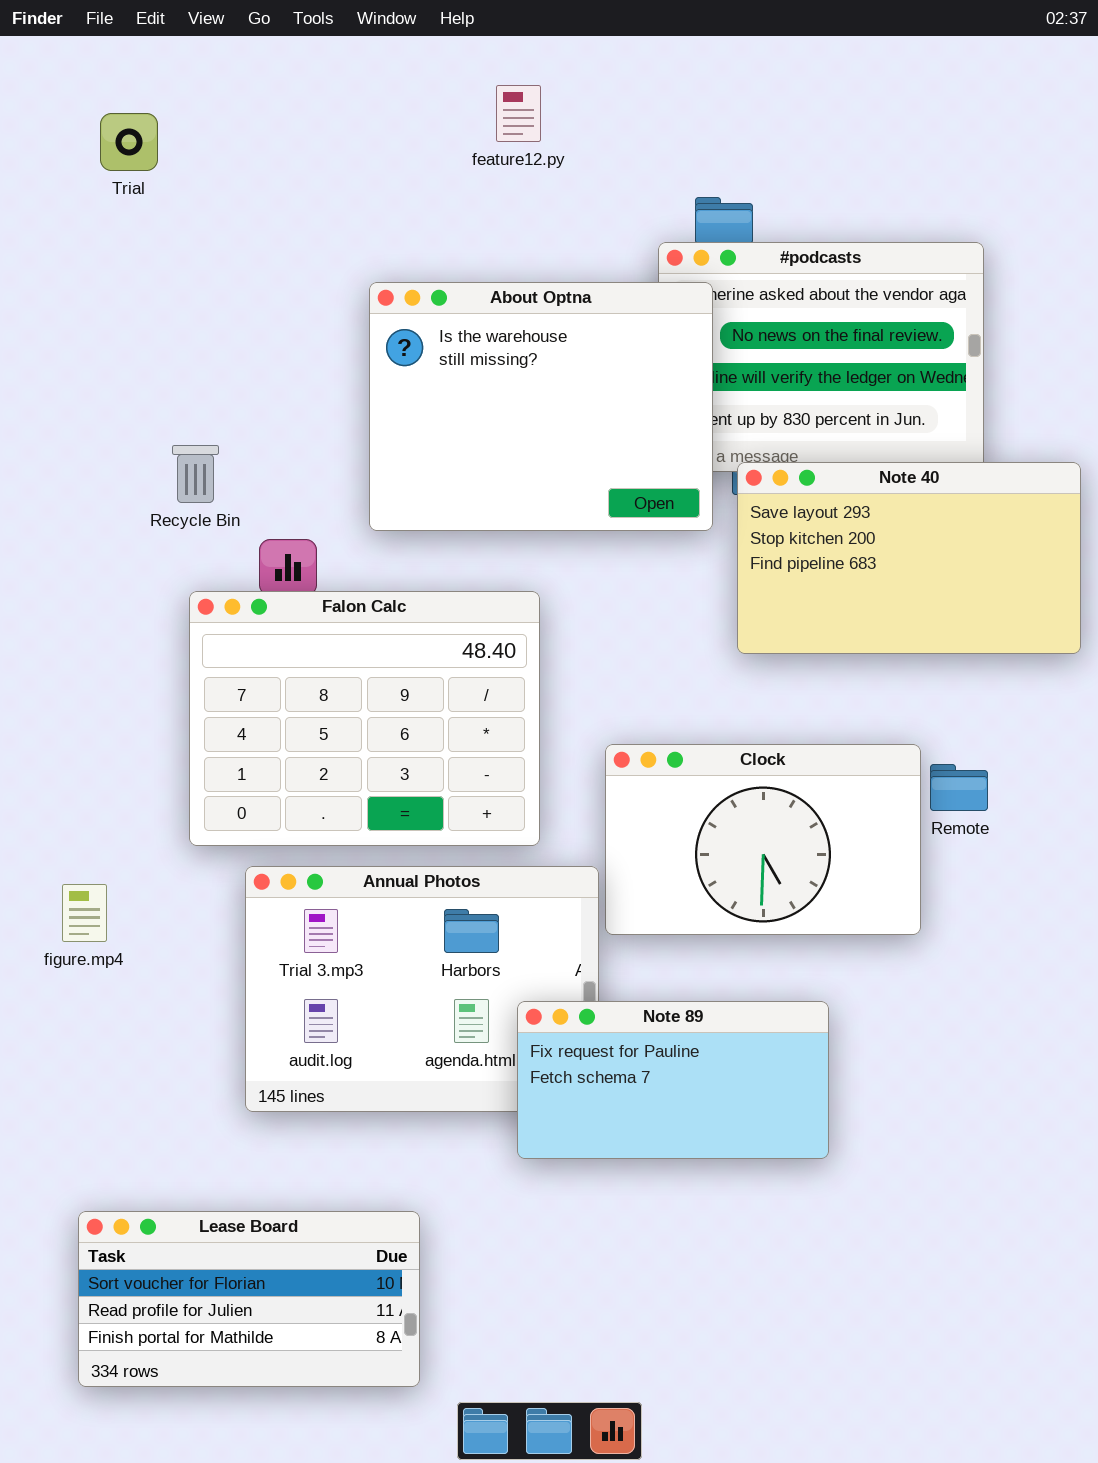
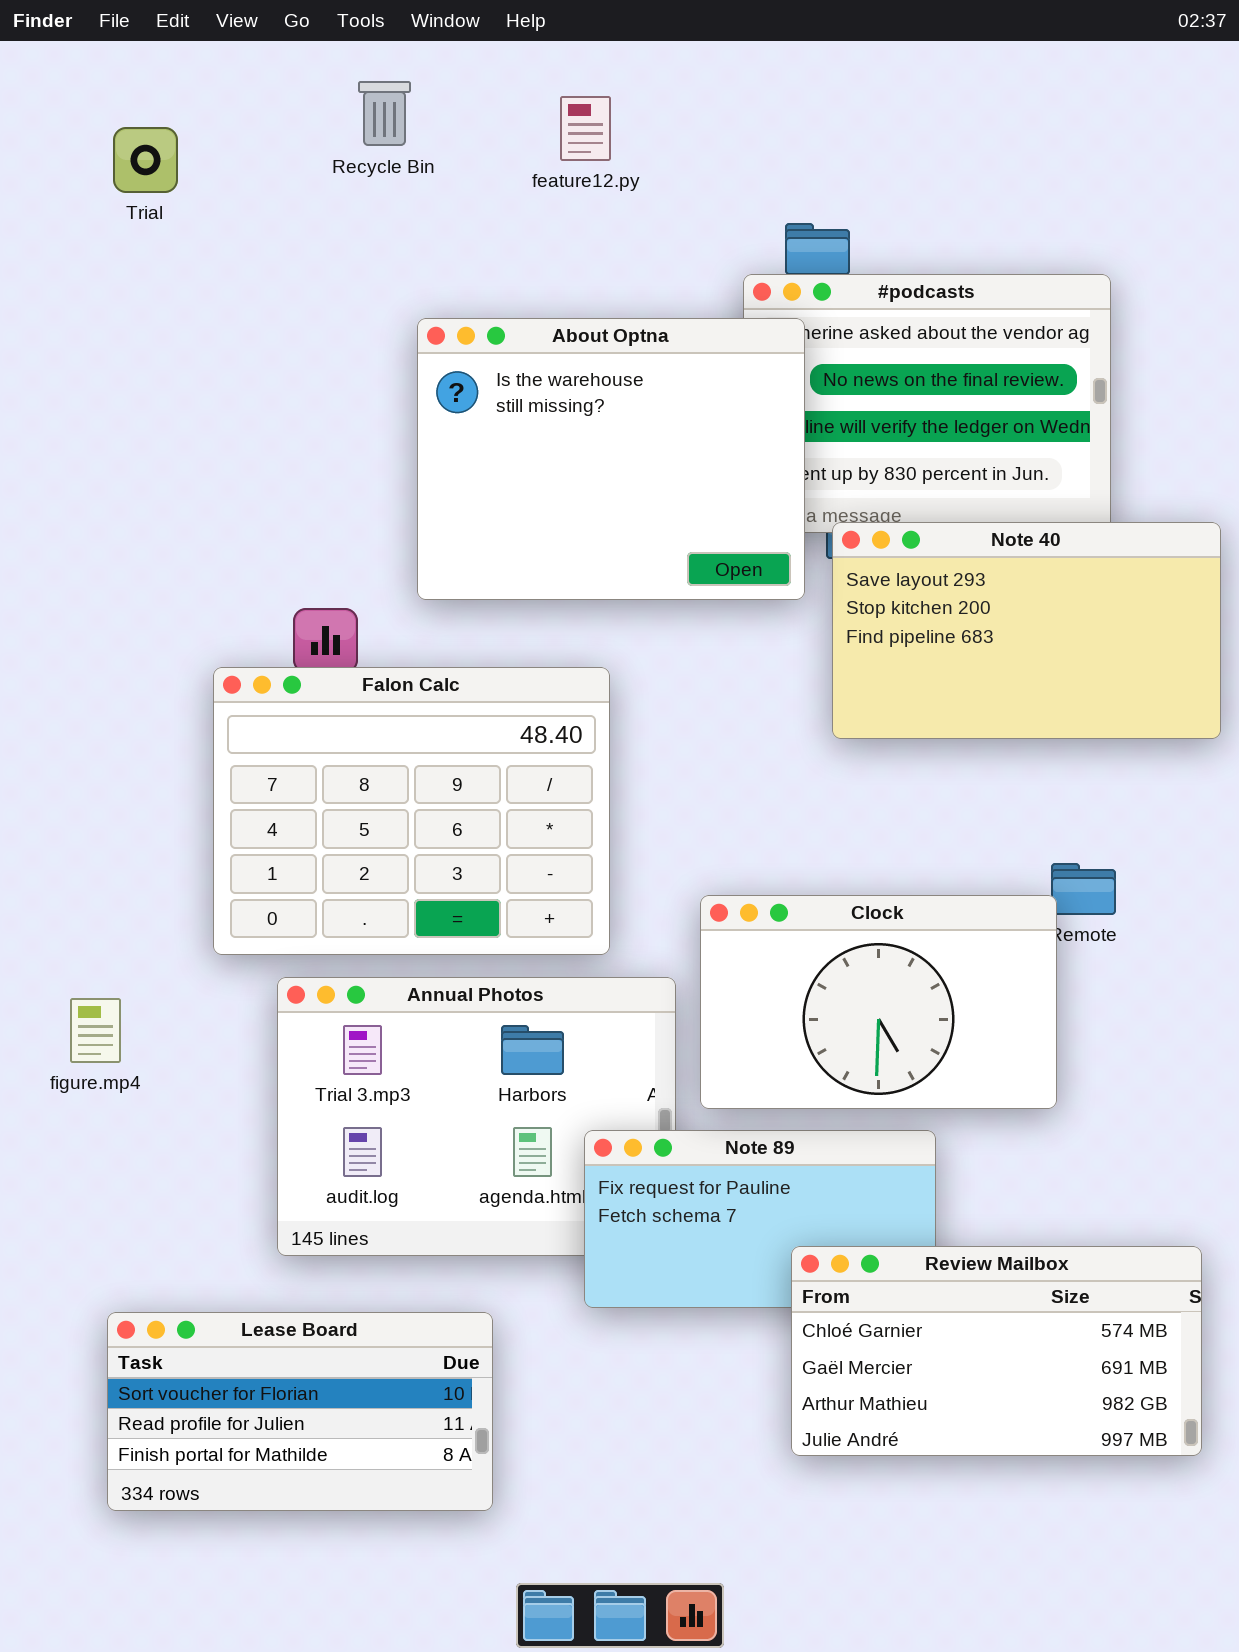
Recycle Bin: [172,445,219,503] -> [358,81,411,146], moved
Clock: [605,744,921,935] -> [700,895,1057,1109], moved
Review Mailbox: none -> [791,1246,1202,1456], opened
Lease Board: [78,1211,420,1387] -> [107,1312,493,1511], moved

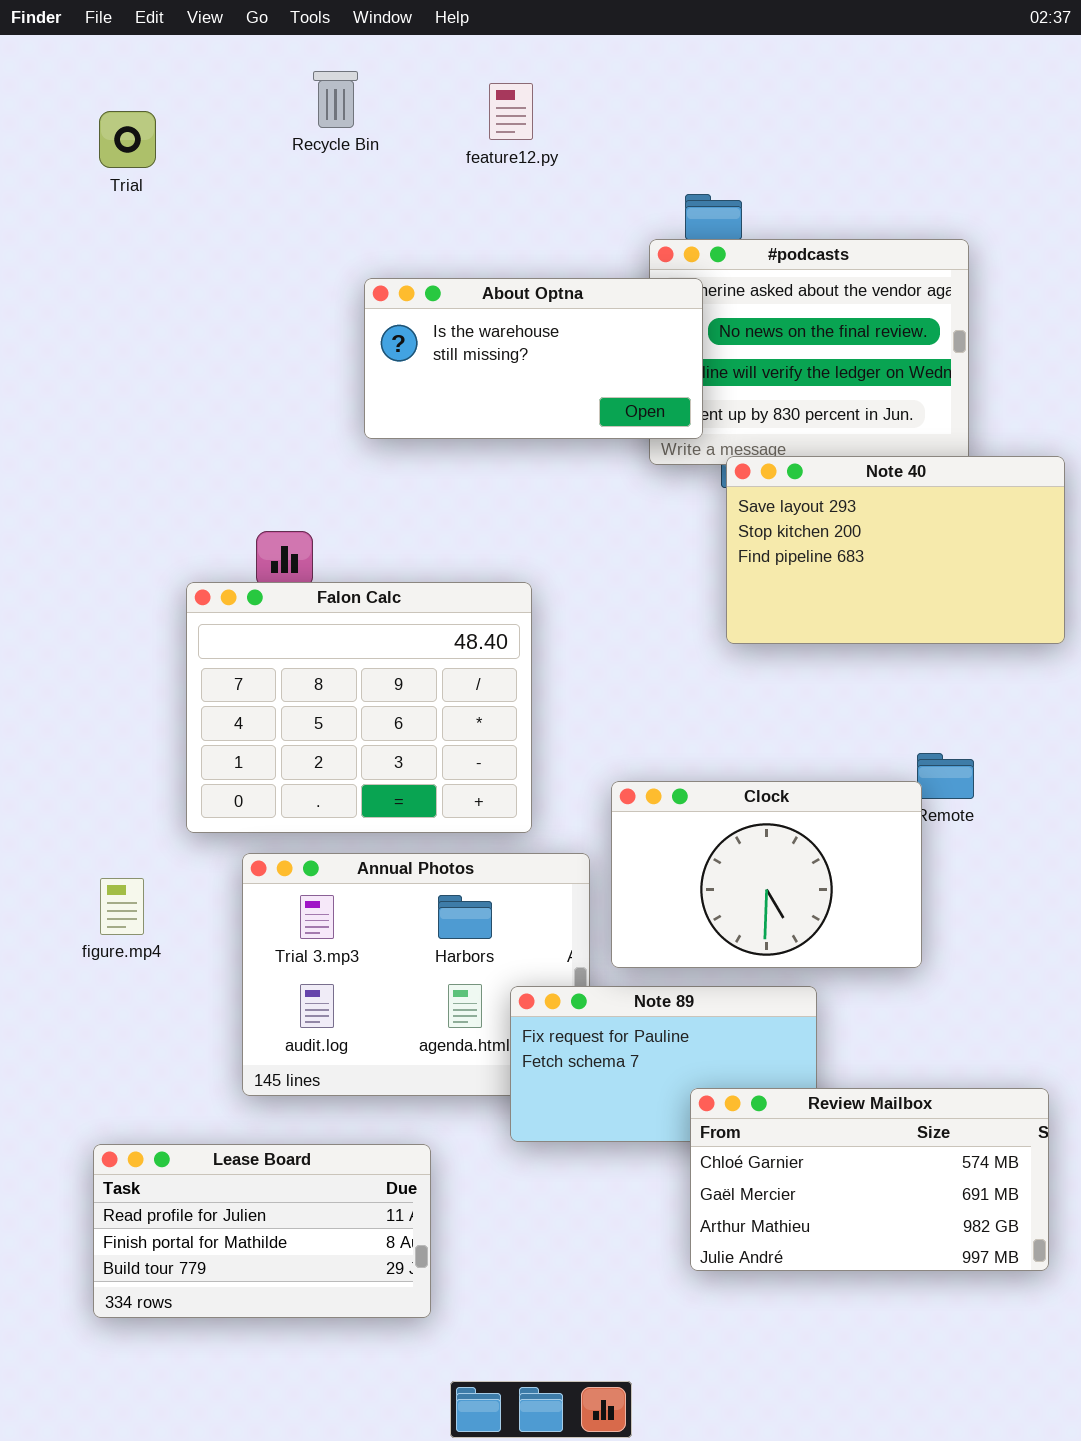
About Optna: [417,318,805,600] -> [364,278,703,439], resized
figure.mp4: [70,998,121,1063] -> [100,878,144,935], moved
Lease Board: [107,1312,493,1511] -> [93,1144,431,1318], scrolled down 1 row

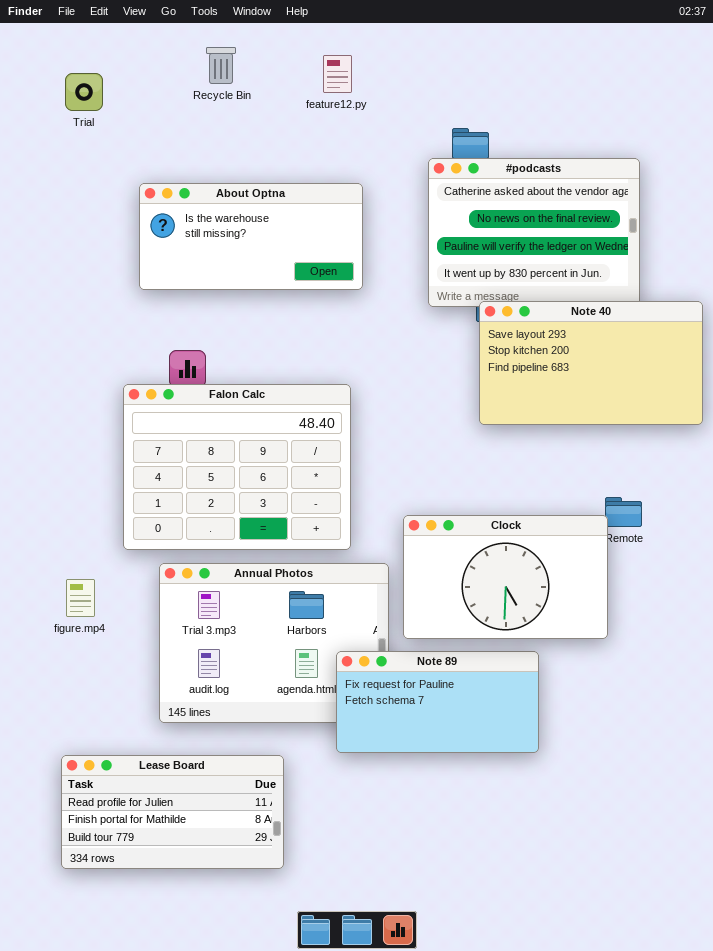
About Optna: [364,278,703,439] -> [139,183,363,290], moved
Review Mailbox: [690,1088,1049,1271] -> none, closed

